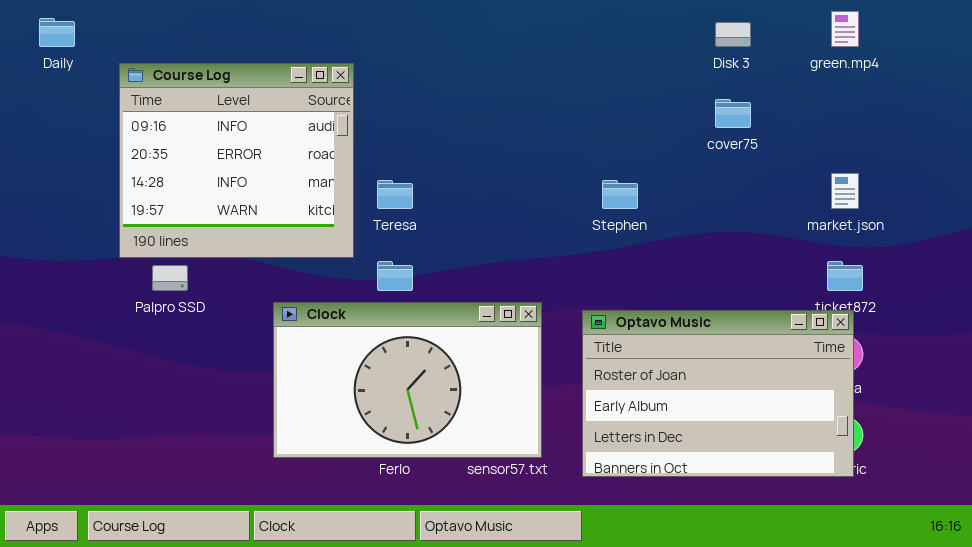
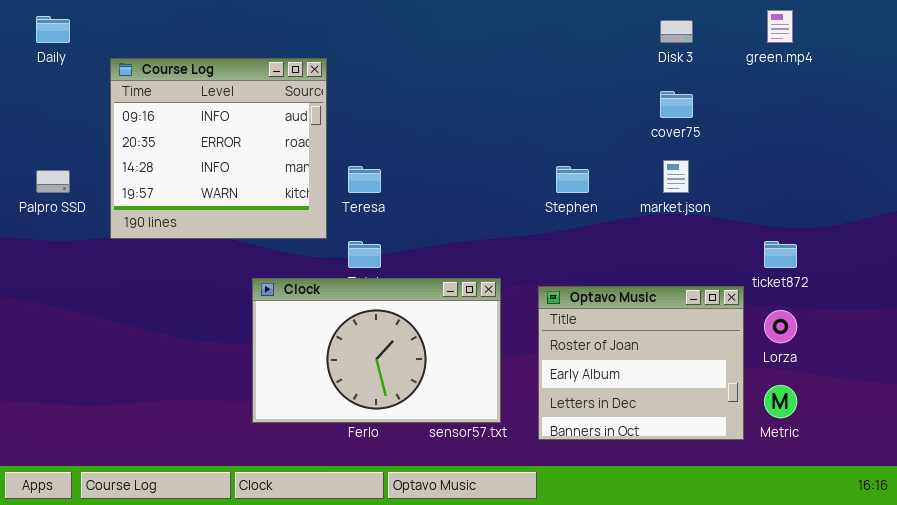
market.json: [831,173,859,209] -> [663,160,689,193], moved
Palpro SSD: [152,265,188,291] -> [36,170,70,193], moved
Optavo Music: [582,310,854,477] -> [538,286,744,440], resized

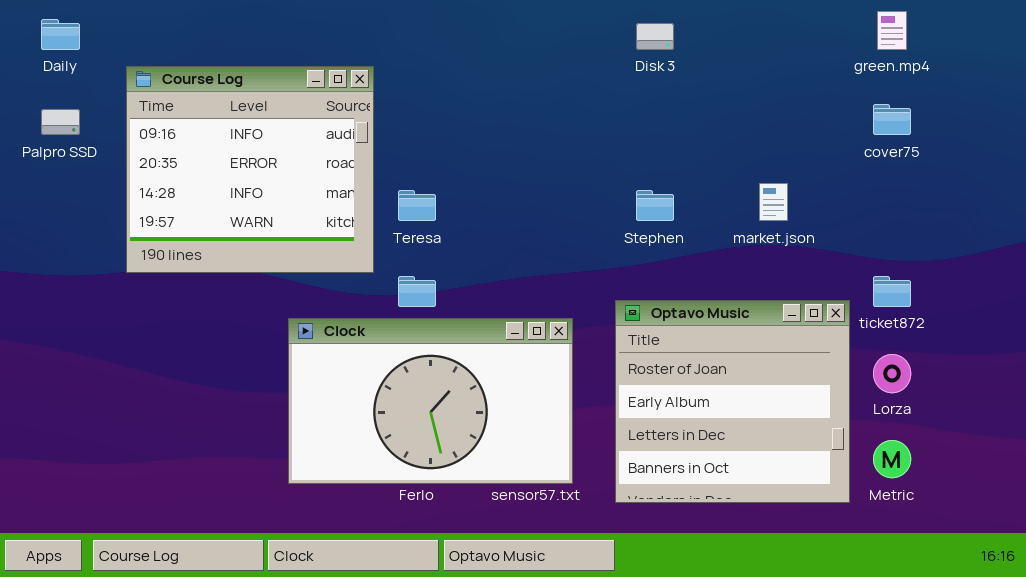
Disk 3: [660,20,693,43] -> [636,23,674,50], moved
cover75: [660,91,693,118] -> [873,104,911,135], moved
Palpro SSD: [36,170,70,193] -> [41,109,80,135], moved
Optavo Music: [538,286,744,440] -> [615,300,850,503], resized

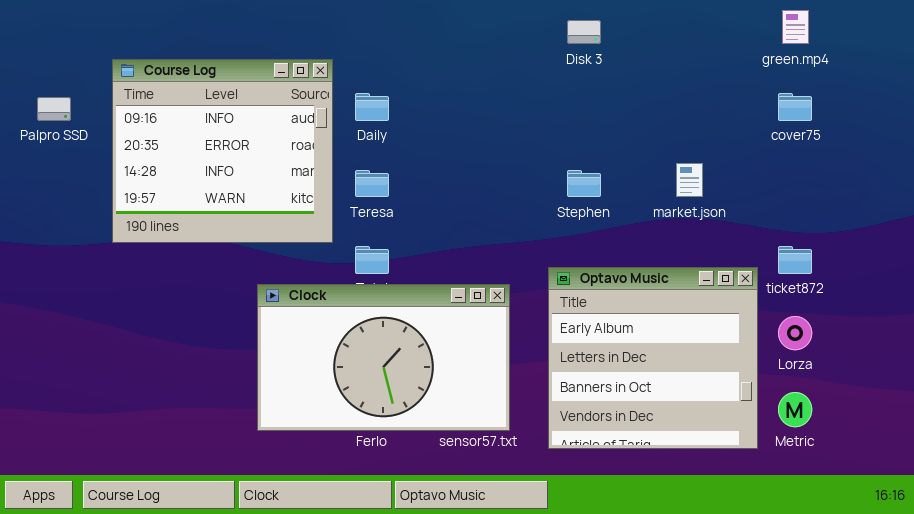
Daily: [41,19,80,50] -> [355,93,389,121], moved
Optavo Music: [615,300,850,503] -> [548,267,758,449], scrolled down 1 row

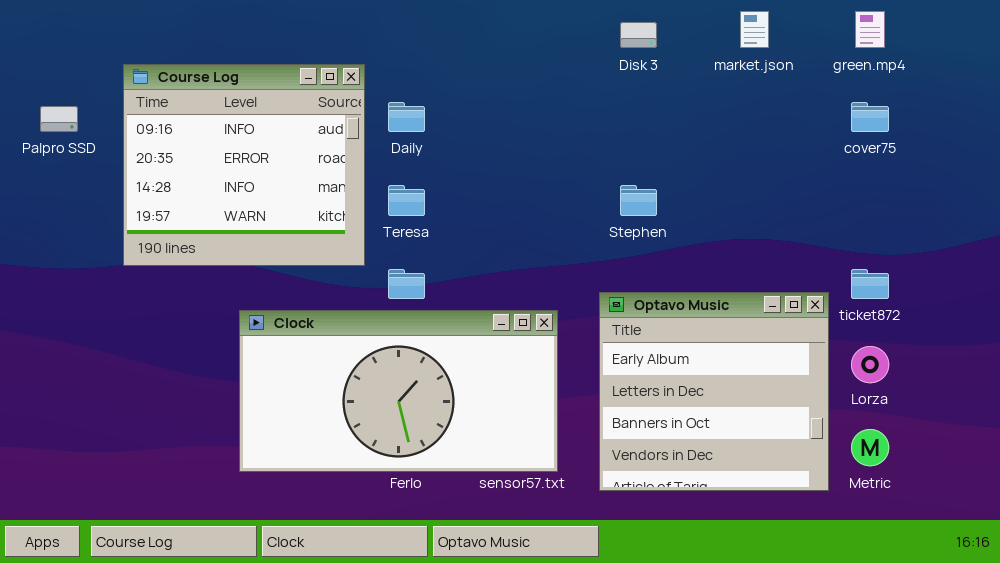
market.json: [676,163,703,197] -> [740,11,769,48], moved
Clock: [257,284,510,431] -> [239,310,558,472], resized

